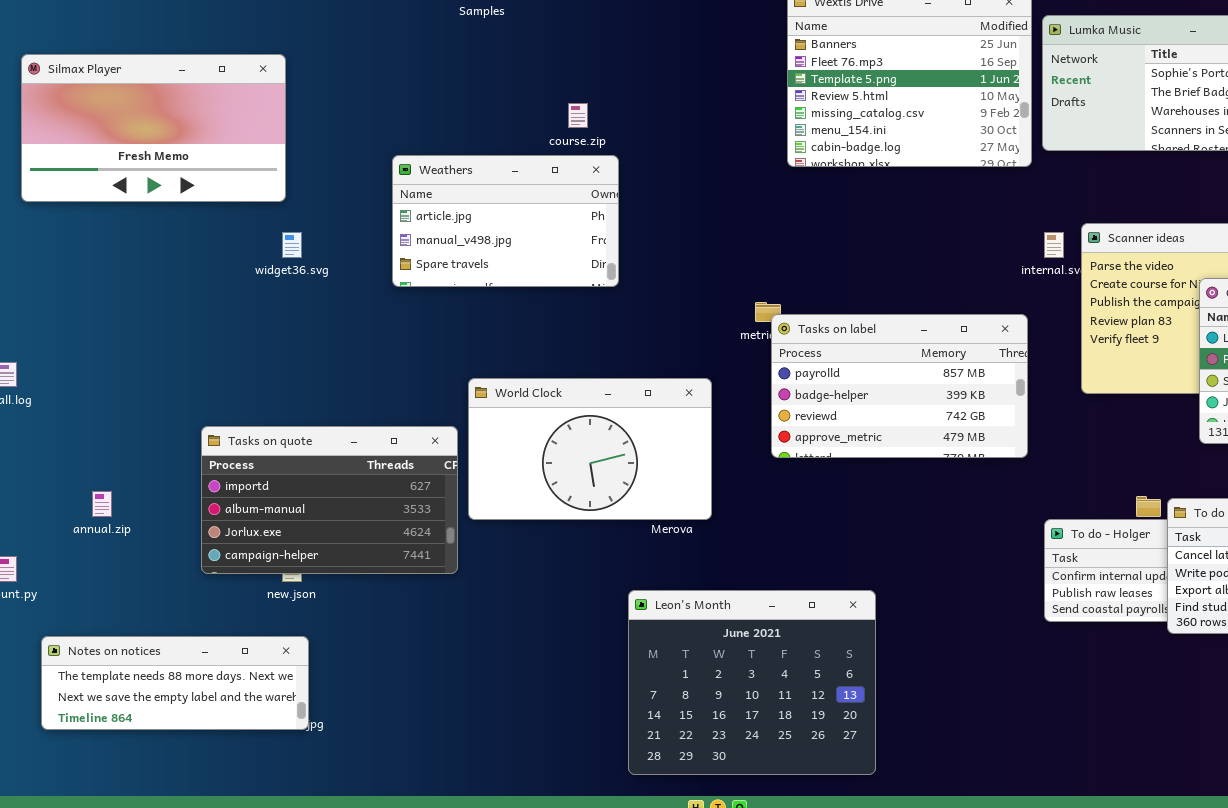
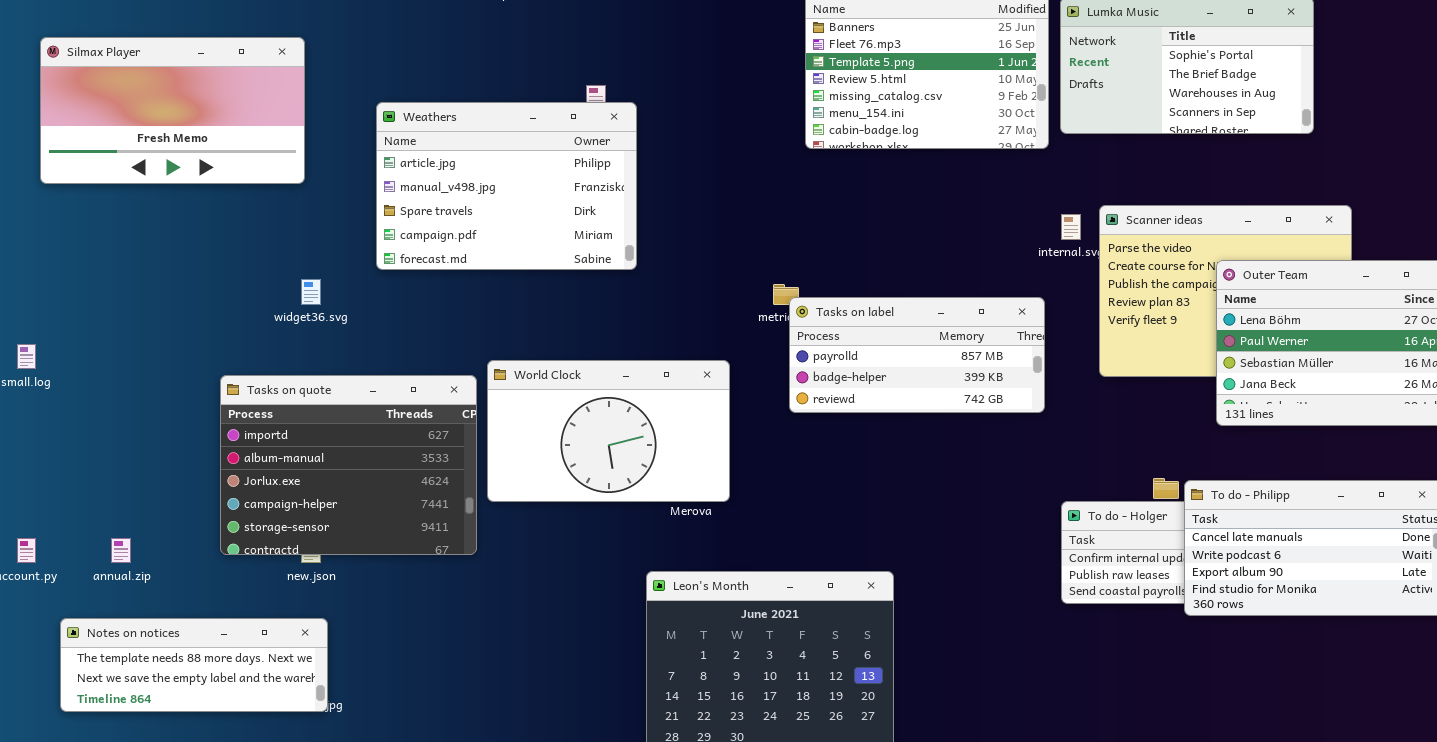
Weathers: [392,155,619,287] -> [376,102,637,270], resized
widget36.svg: [282,232,302,258] -> [301,279,321,305], moved
Tasks on label: [771,314,1028,458] -> [789,297,1045,413], resized
Tasks on quote: [201,426,458,574] -> [220,375,477,555], resized
annual.zip: [92,491,112,517] -> [111,538,131,563], moved

